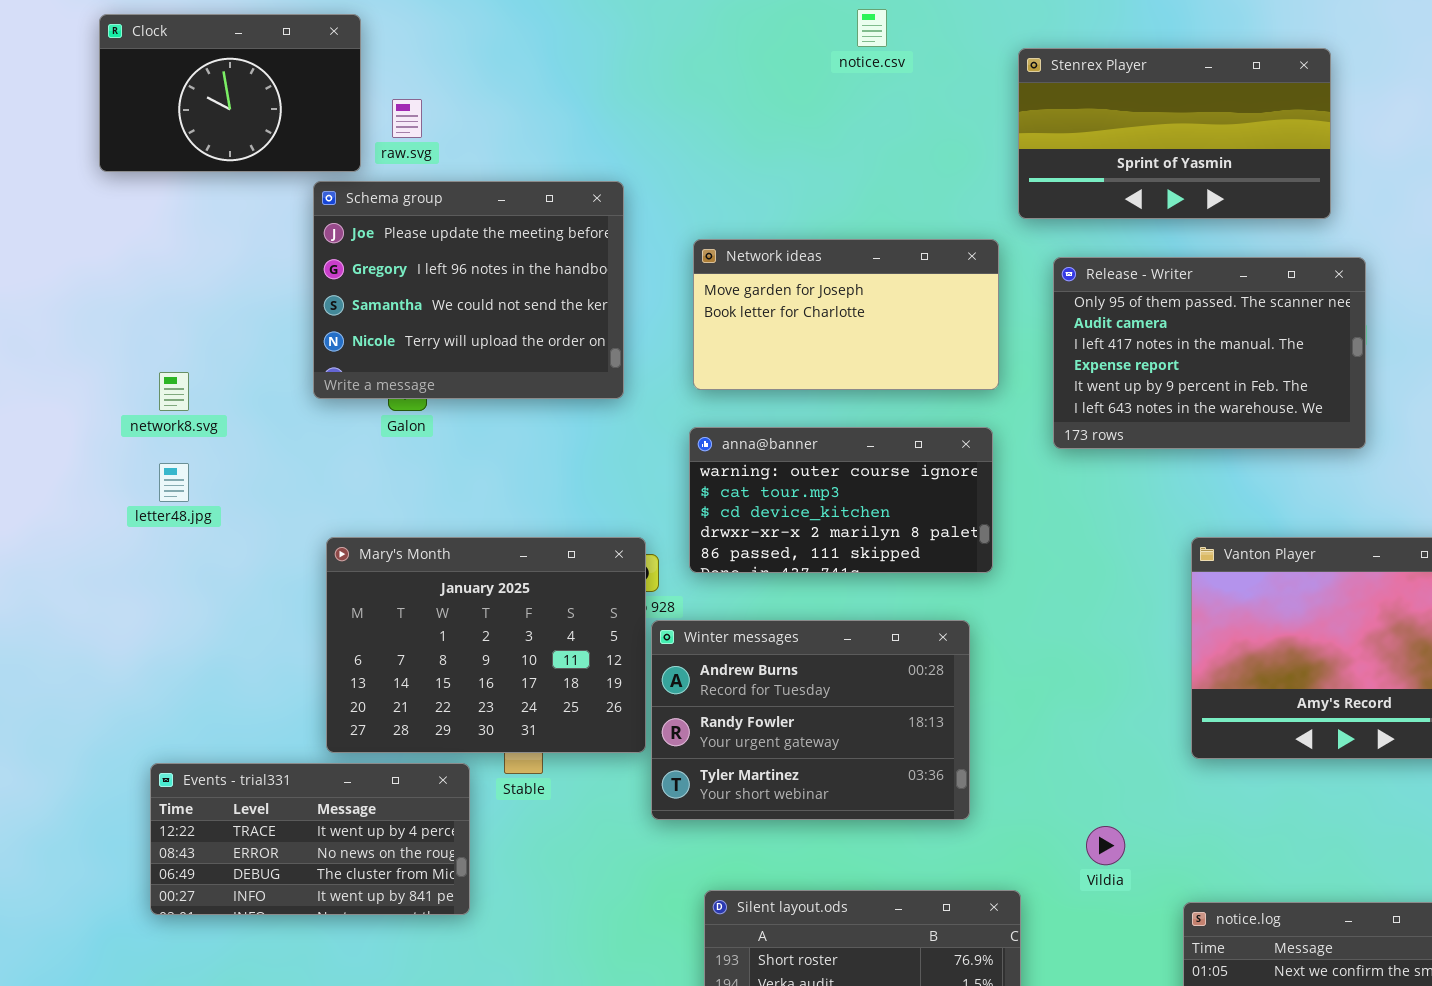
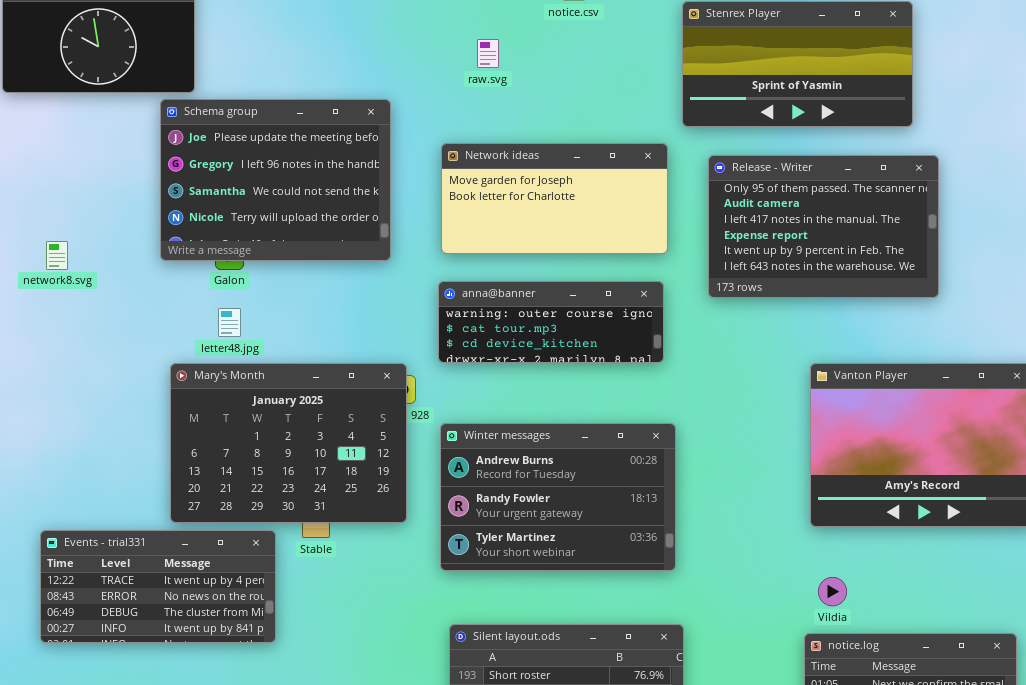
raw.svg: [392,99,422,138] -> [477,39,499,68], moved
anna@banner: [689,427,993,573] -> [438,281,664,363], resized
letter48.jpg: [159,463,189,502] -> [218,308,241,337], moved
Winter messages: [651,620,970,820] -> [440,423,676,571], moved
Vildia: [1086,826,1125,865] -> [818,577,847,606], moved

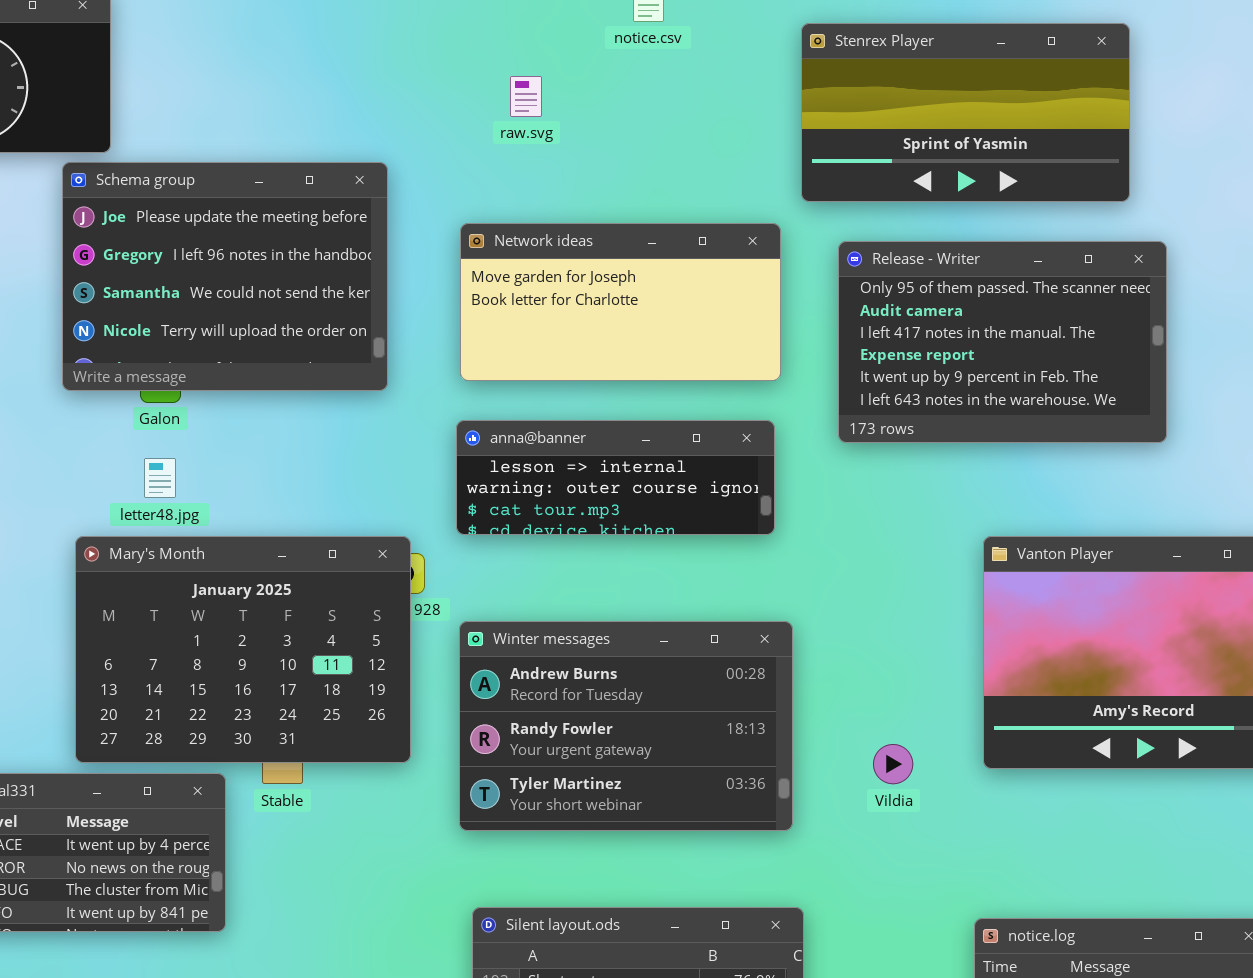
anna@banner: [438,281,664,363] -> [456,420,775,535], scrolled up 1 row
Vildia: [818,577,847,606] -> [873,744,913,784], moved

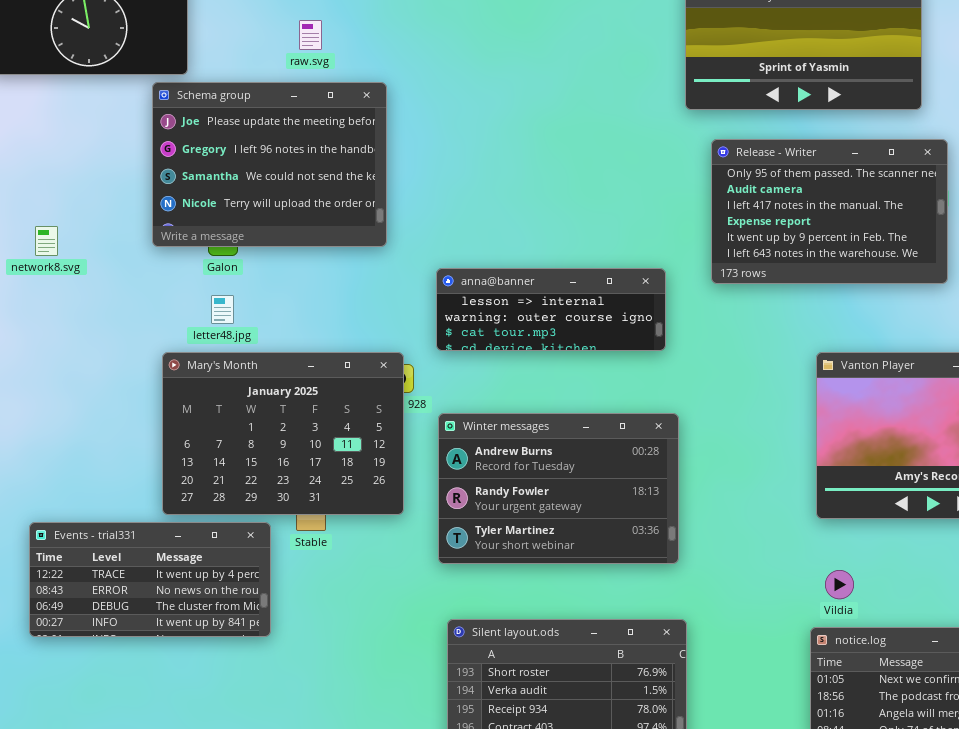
raw.svg: [510,76,542,117] -> [299,20,322,50], moved
Network ideas: [460,223,781,381] -> none, closed
Vildia: [873,744,913,784] -> [825,570,854,599], moved

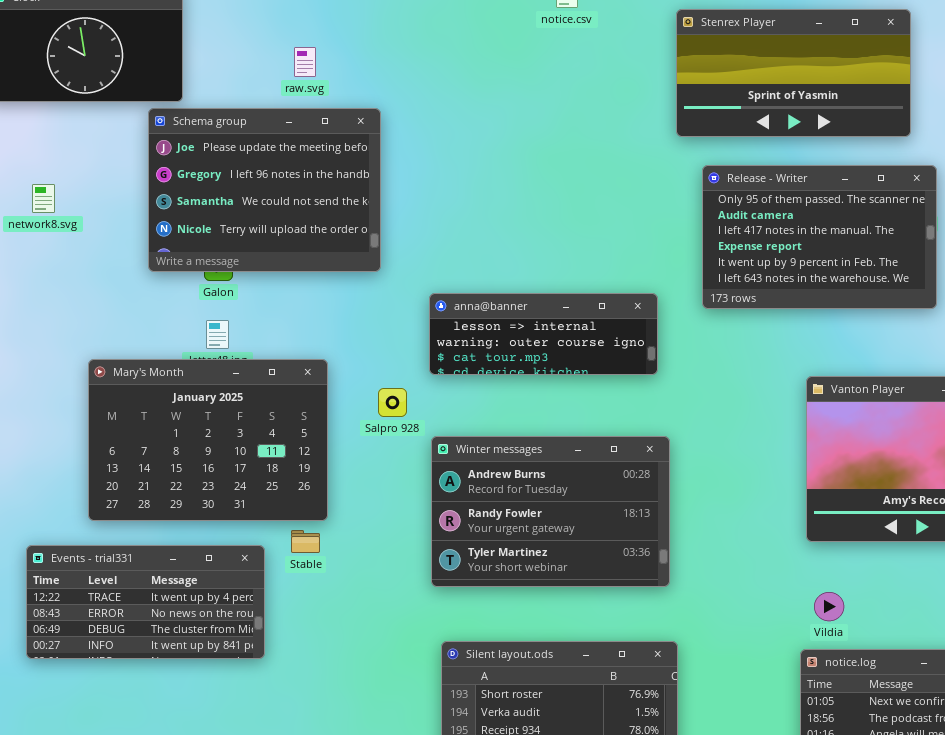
network8.svg: [35,226,58,256] -> [32,184,55,213], moved
Mary's Month: [162,352,404,515] -> [88,359,328,521], moved

